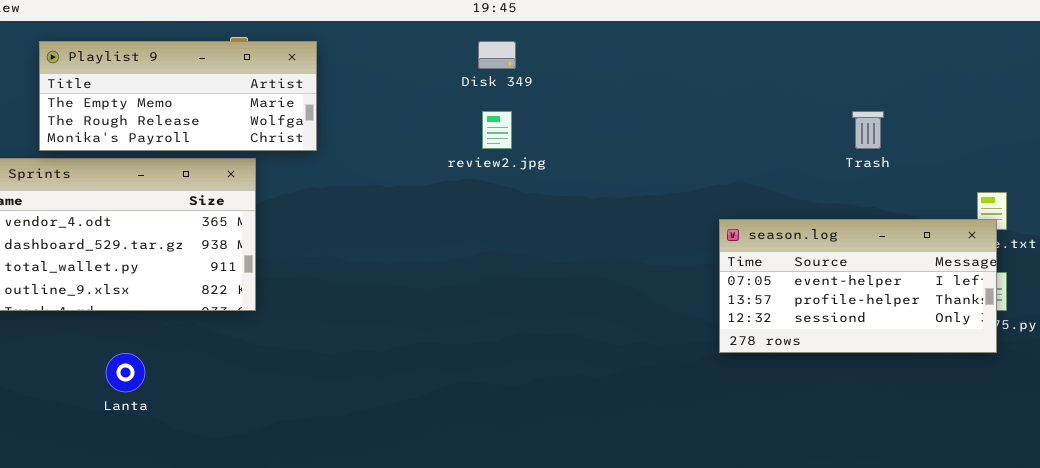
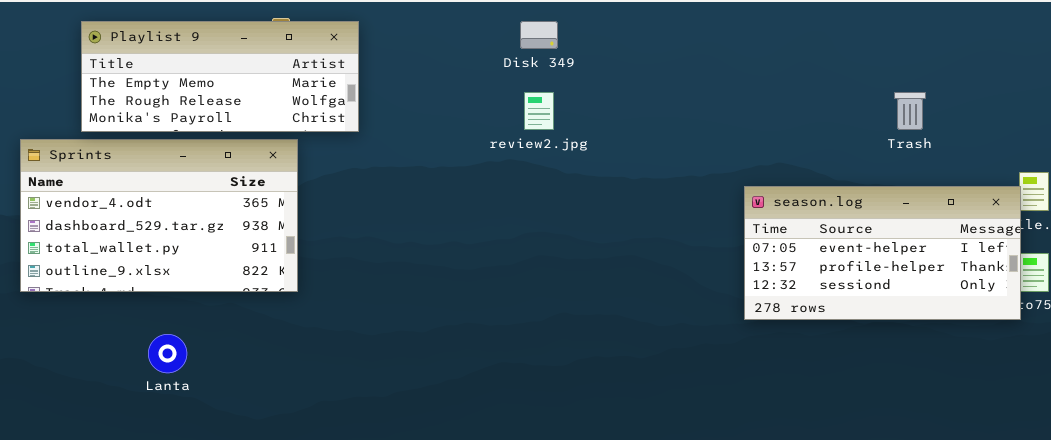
season.log: [719,219,997,353] -> [744,186,1021,320], moved

